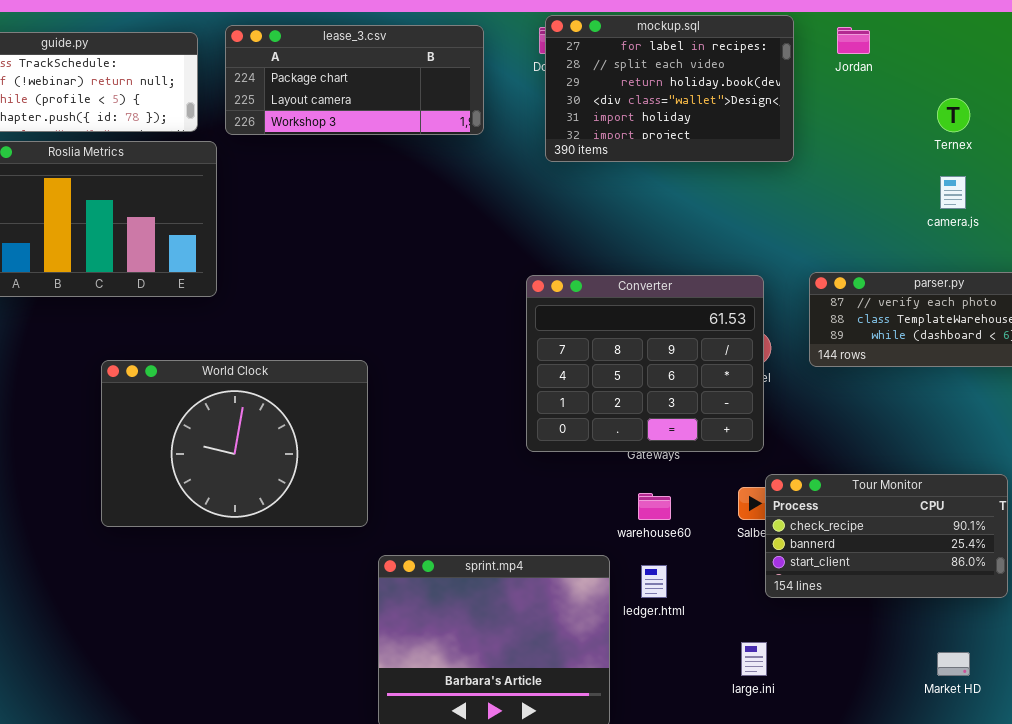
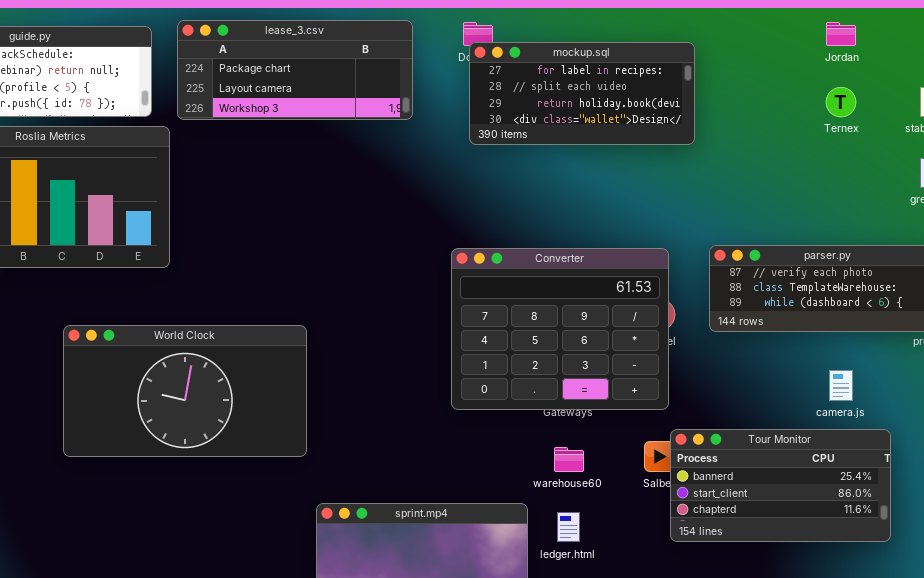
mockup.sql: [545,15,794,162] -> [469,42,695,145], resized
Jordan: [837,27,870,54] -> [826,22,856,46], moved
camera.js: [940,176,966,209] -> [829,370,853,401], moved
World Clock: [101,360,368,527] -> [63,325,307,457], resized
Tour Monitor: [765,474,1008,598] -> [670,429,891,542], scrolled down 1 row

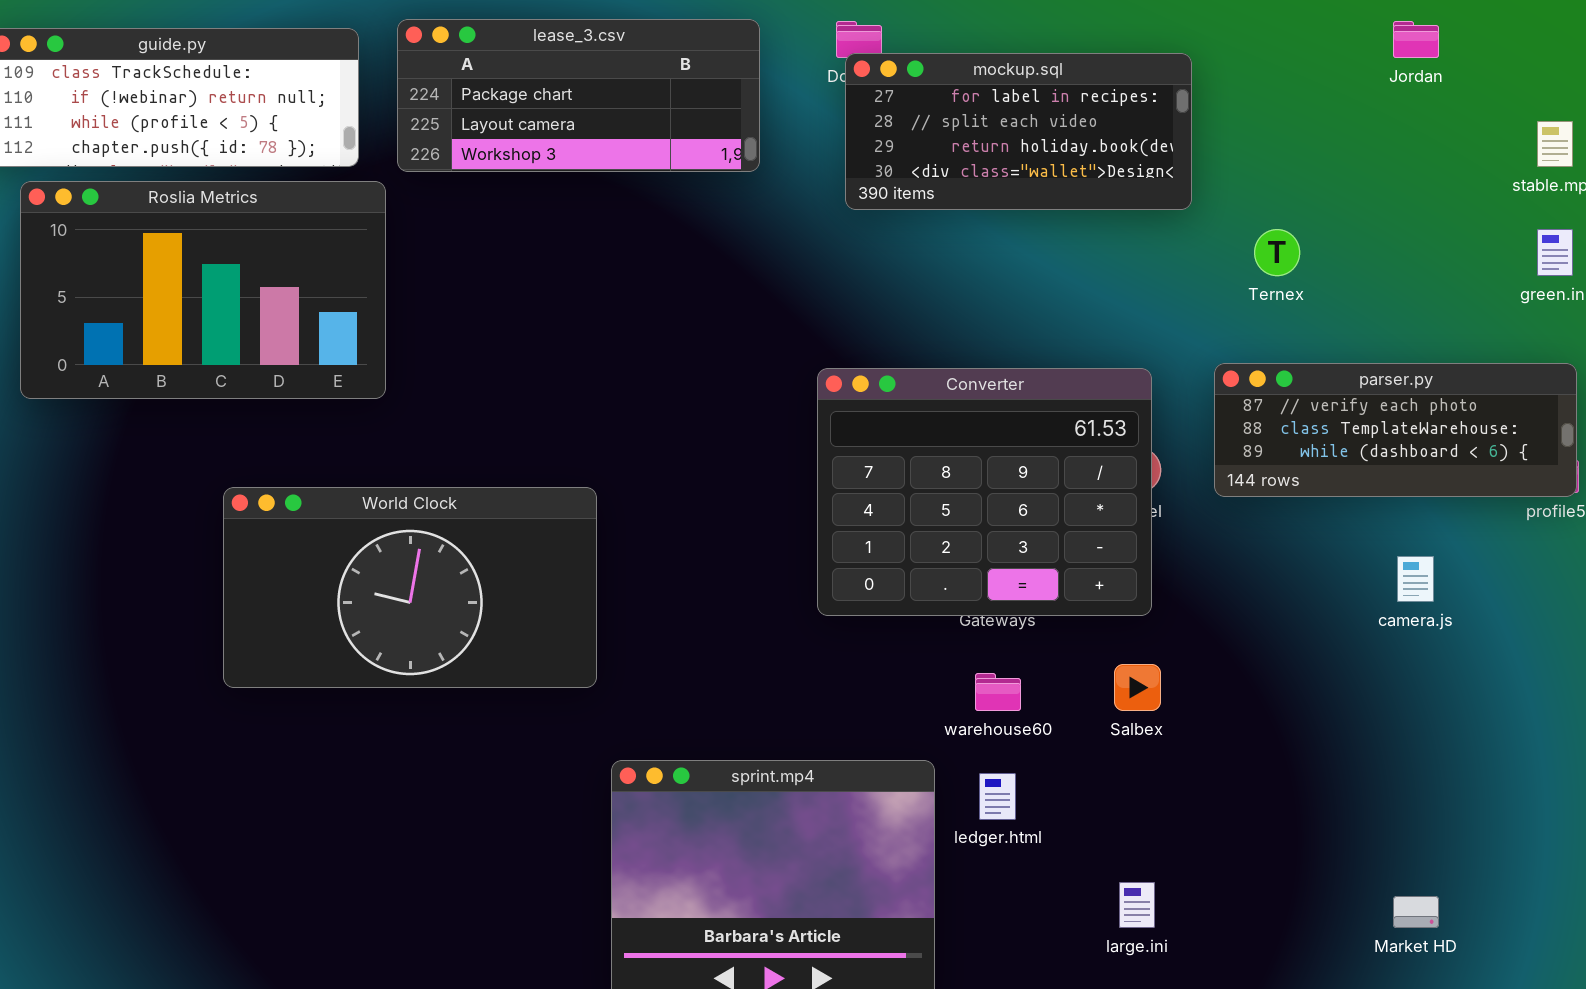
Ternex: [826,87,856,117] -> [1254,229,1300,276], moved
Tour Monitor: [670,429,891,542] -> none, closed

